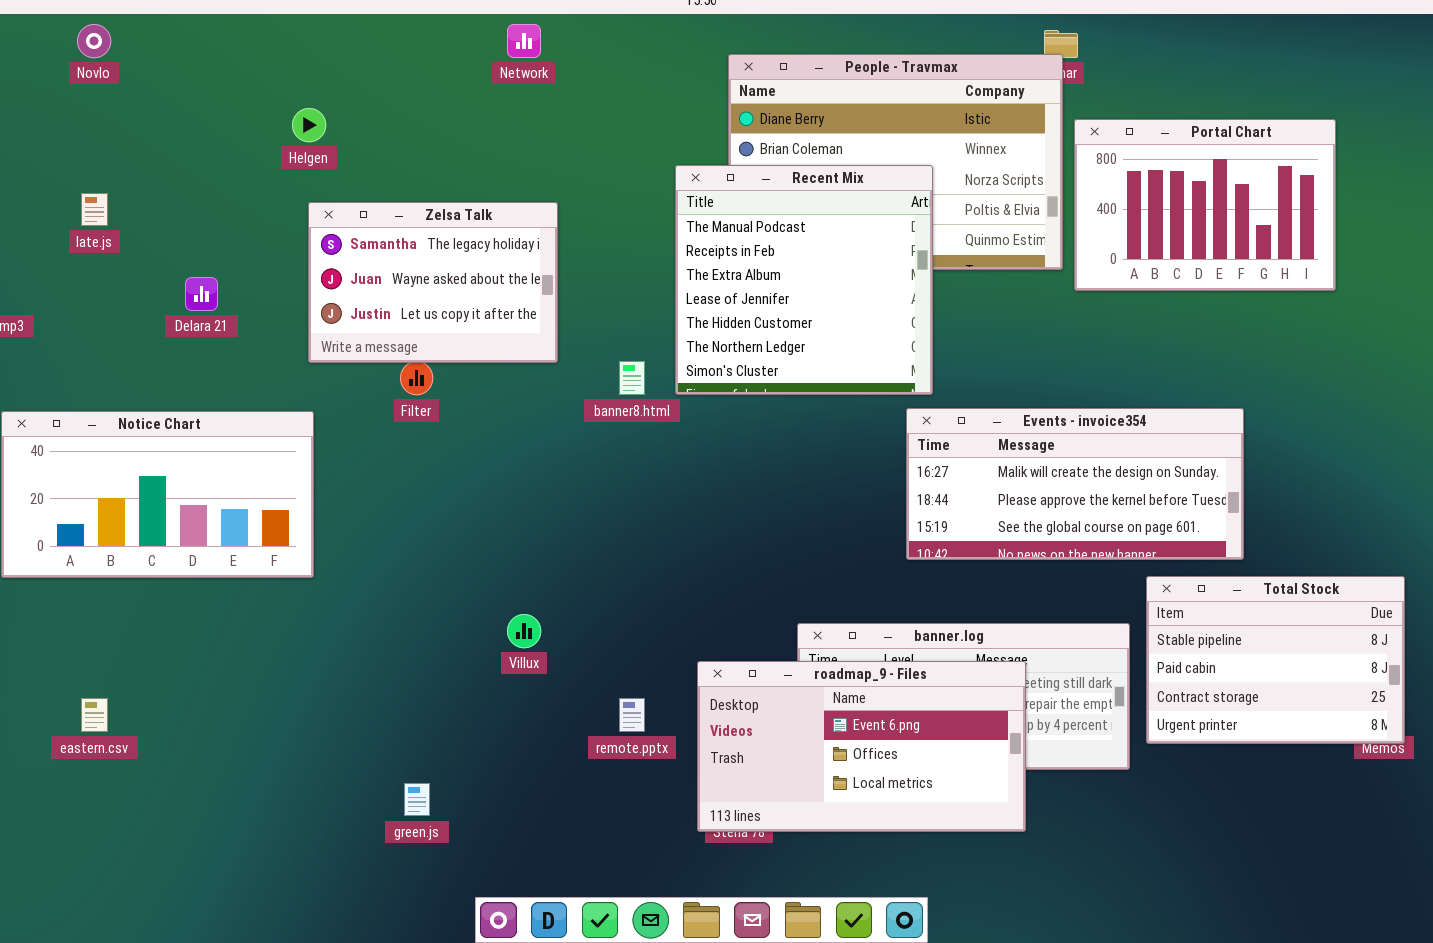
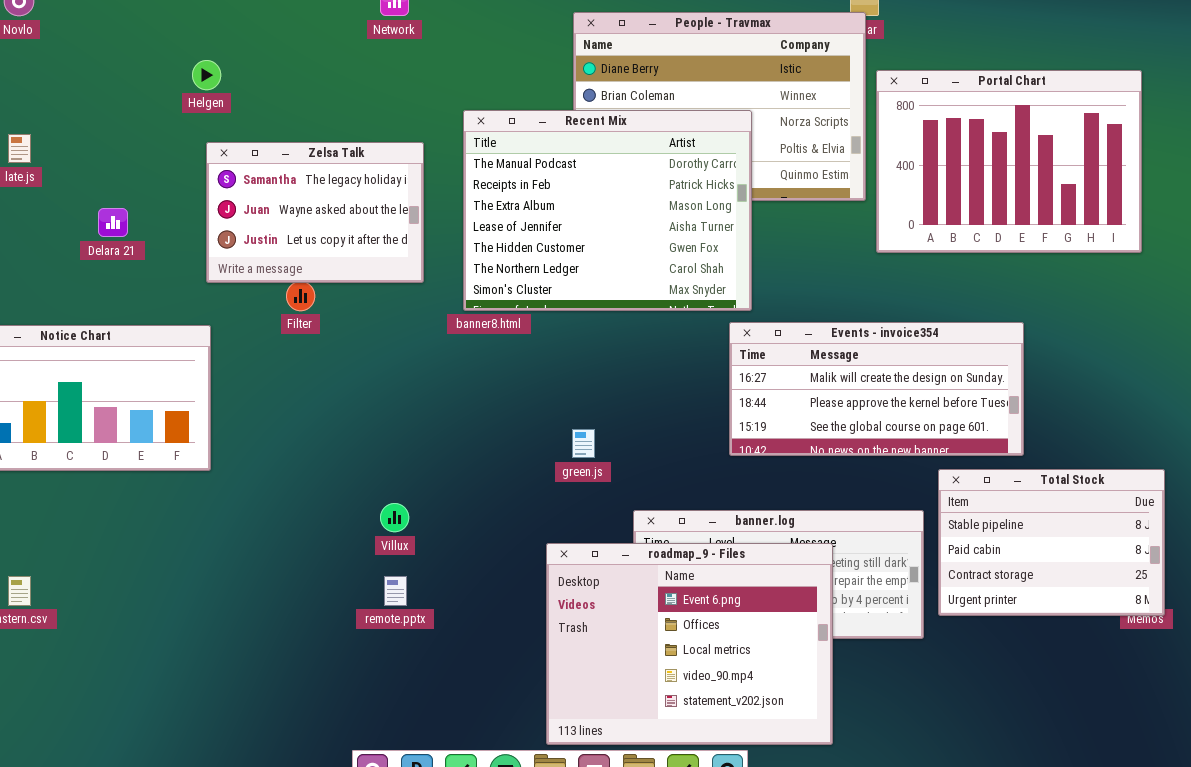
Portal Chart: [1074,119,1336,291] -> [876,70,1142,253], resized
Recent Mix: [675,165,933,395] -> [463,110,752,311], resized
roadmap_9 - Files: [697,661,1026,832] -> [546,543,833,745], resized
remote.pptx: [619,698,645,732] -> [384,576,407,606], moved
green.js: [404,783,430,816] -> [572,429,595,458], moved

